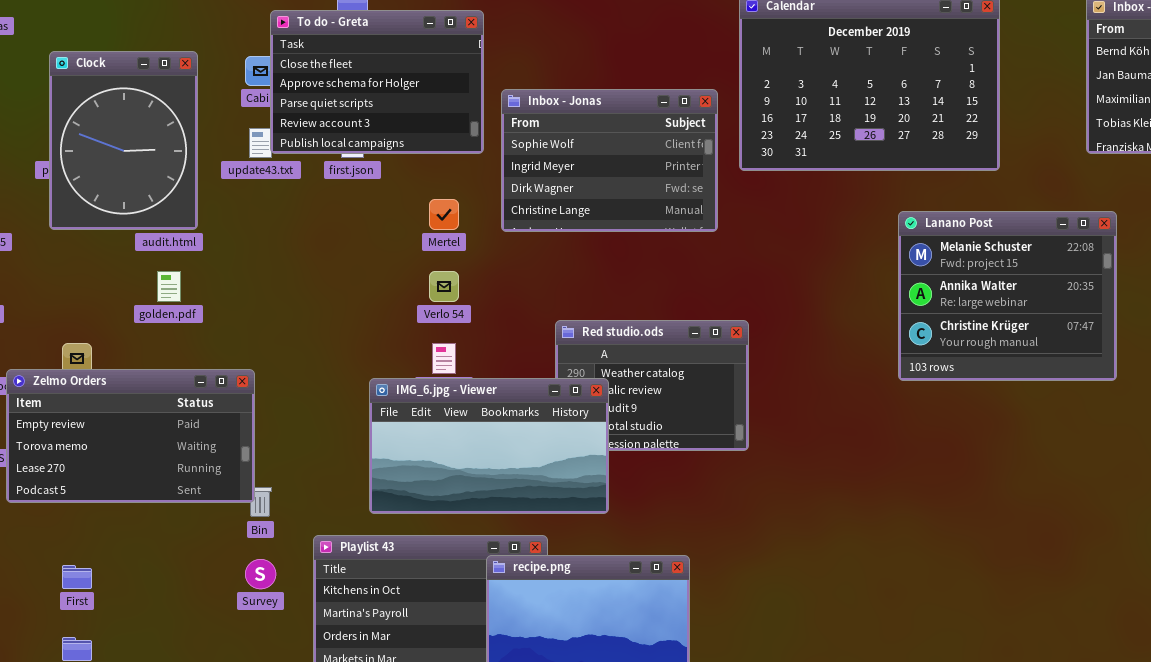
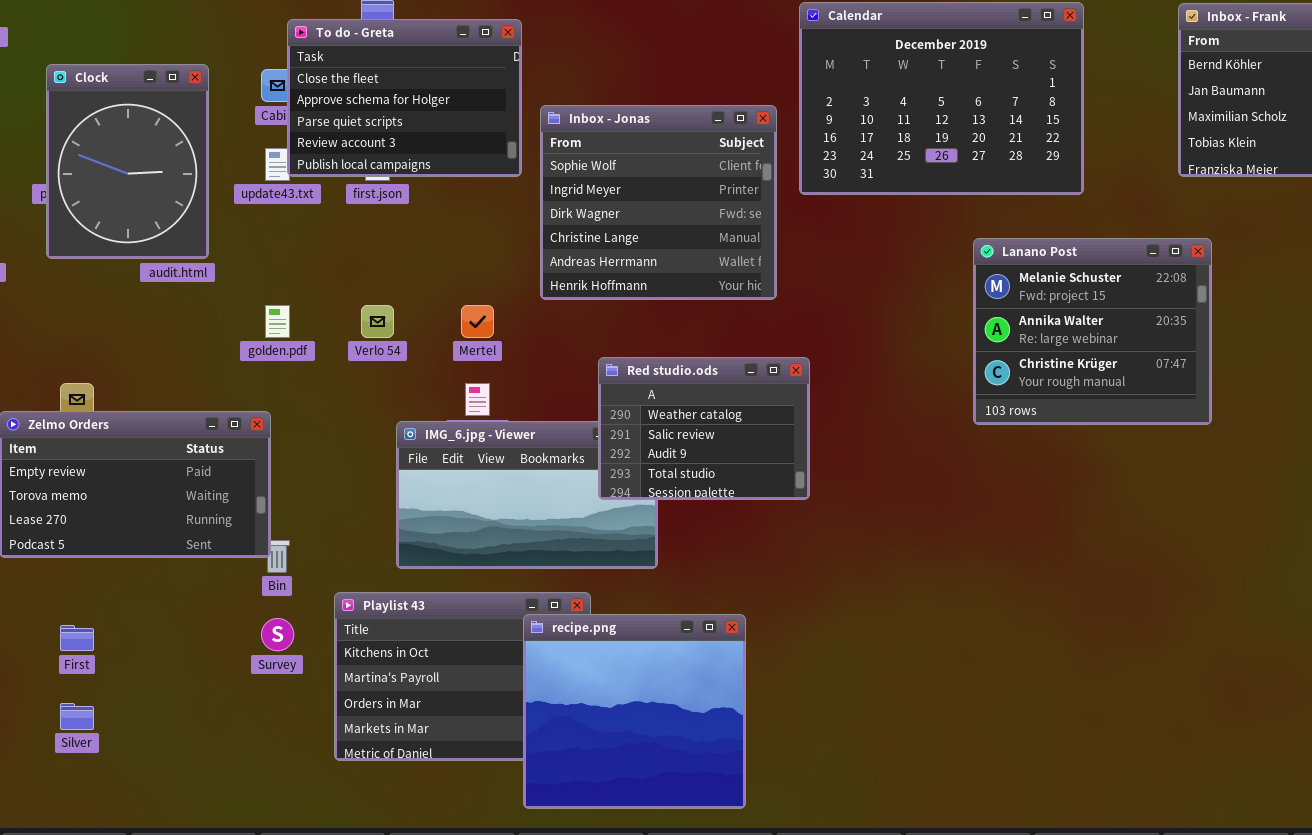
Inbox - Jonas: [501,89,718,232] -> [540,105,777,300], resized
Mertel: [429,199,459,230] -> [461,305,494,338], moved
golden.pdf: [157,271,181,302] -> [265,305,290,338], moved
Verlo 54: [429,271,459,302] -> [361,305,394,338], moved
Red studio.ods: [555,320,749,451] -> [598,357,810,500], raised

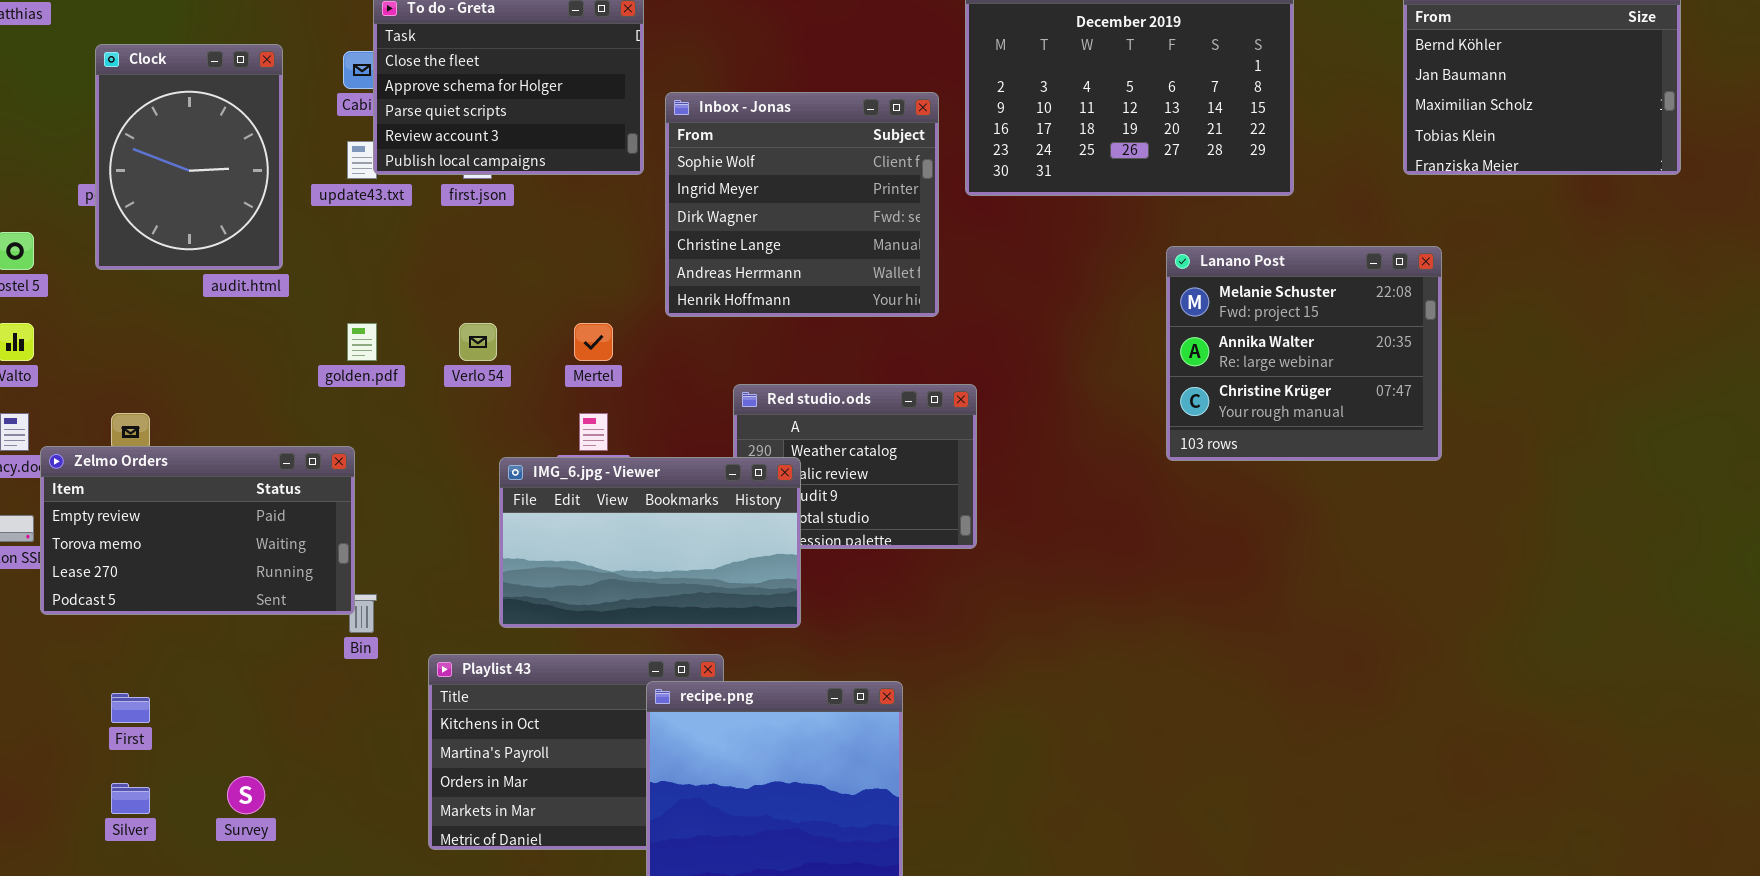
IMG_6.jpg - Viewer: [396,421,658,569] -> [499,457,801,628], raised
Survey: [261,618,294,651] -> [227,776,265,814], moved

